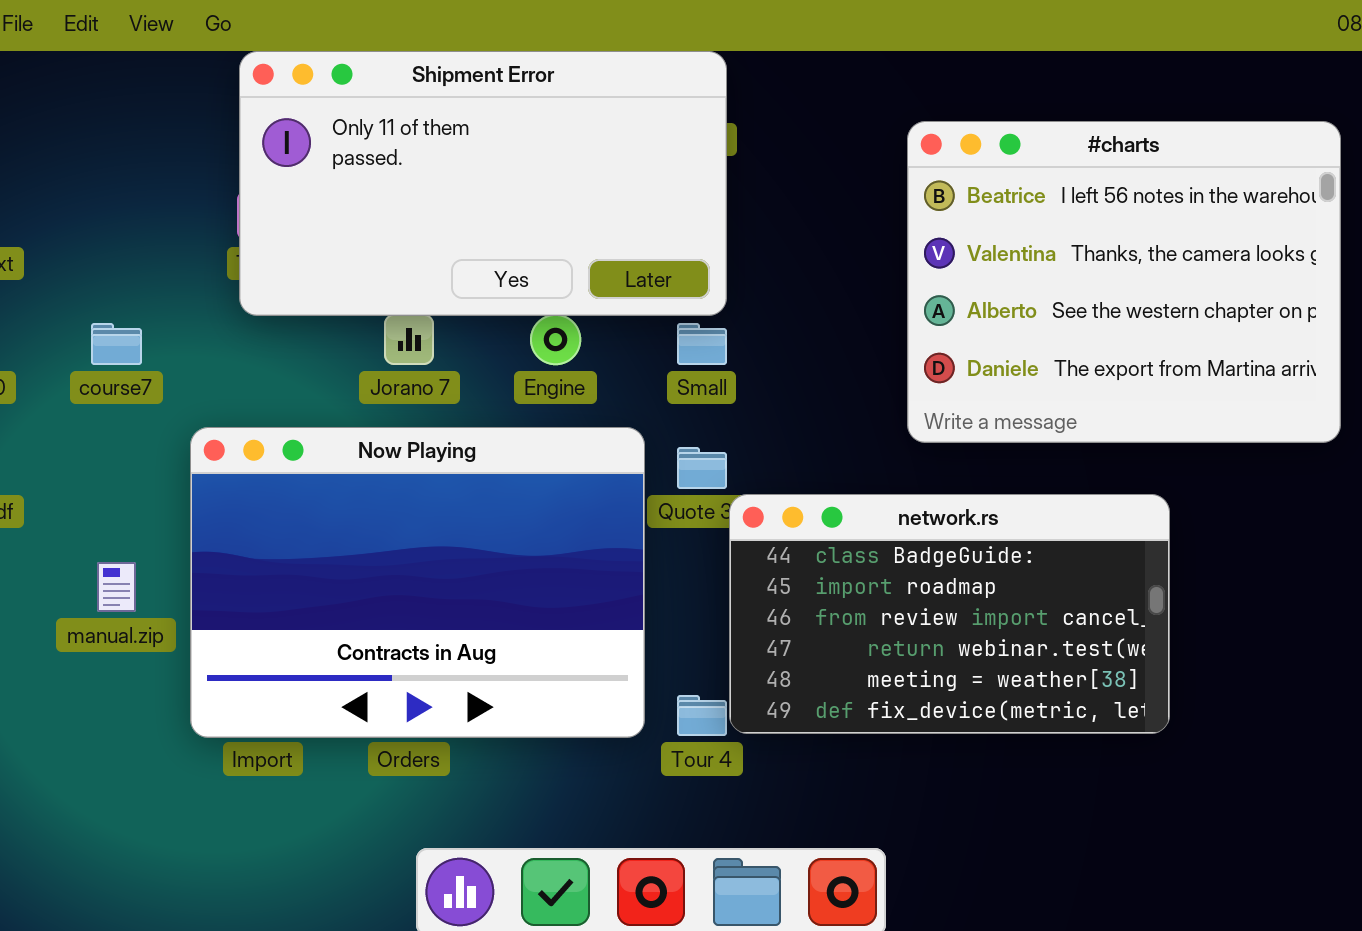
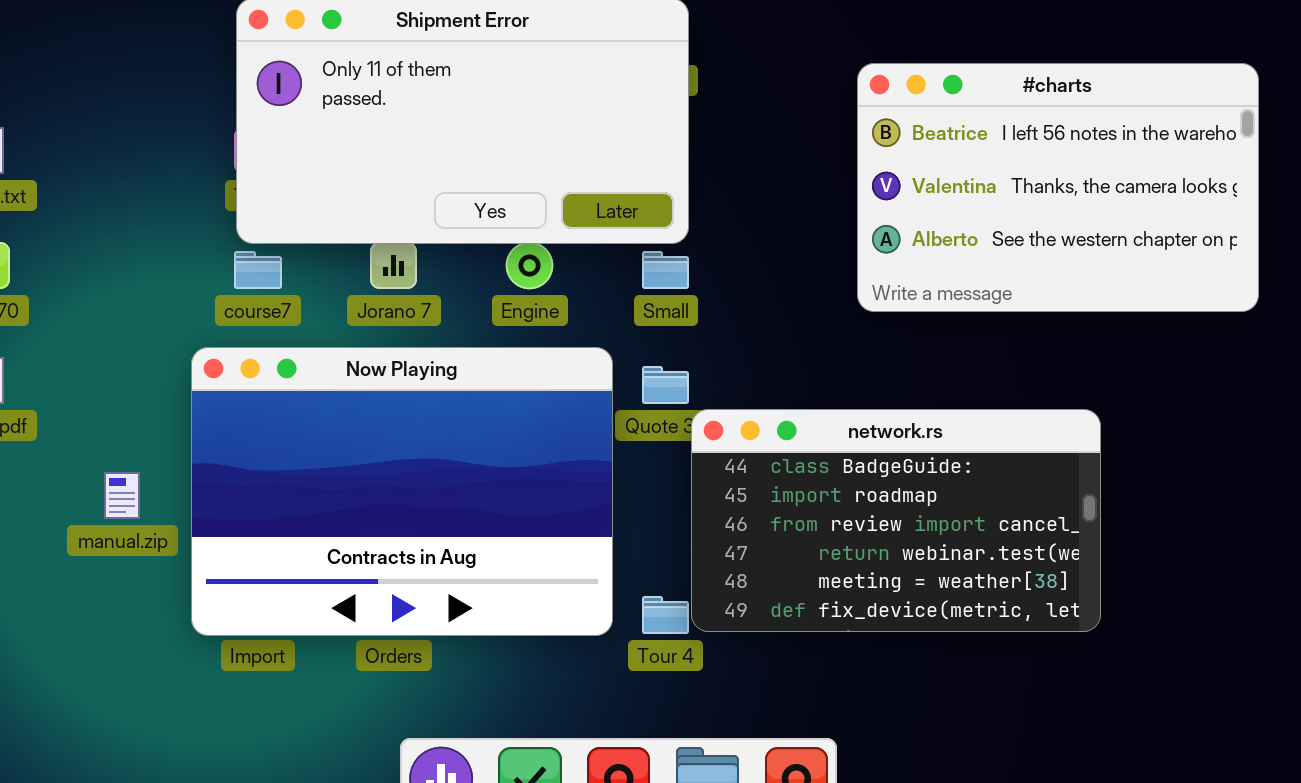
#charts: [907,121,1341,443] -> [857,63,1259,312], resized
course7: [91,323,142,365] -> [234,251,282,289], moved

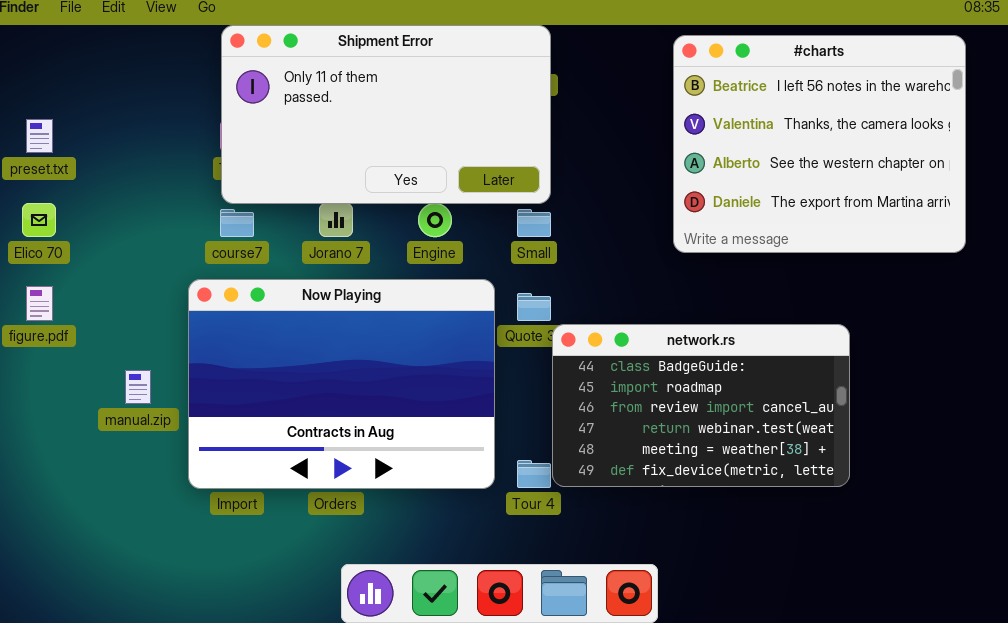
#charts: [857,63,1259,312] -> [673,35,966,253], resized

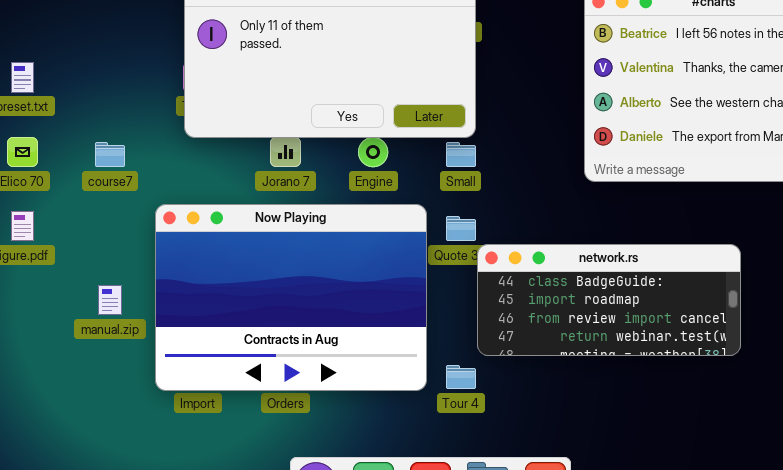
course7: [220,209,254,237] -> [95,142,125,167], moved
network.rs: [552,324,850,487] -> [477,244,741,356], resized

